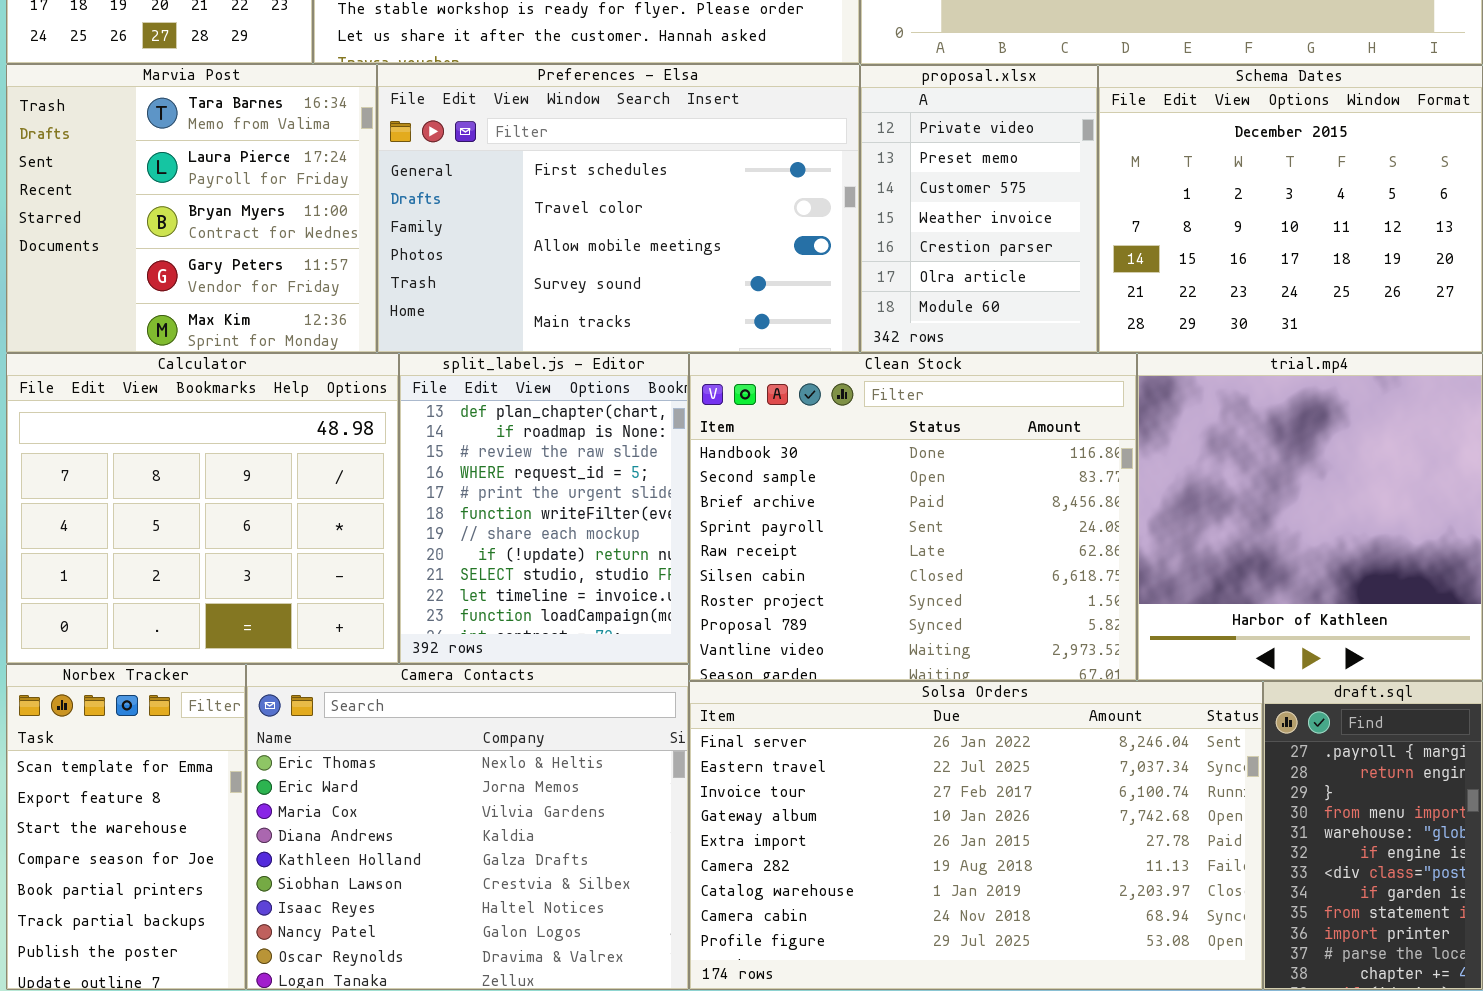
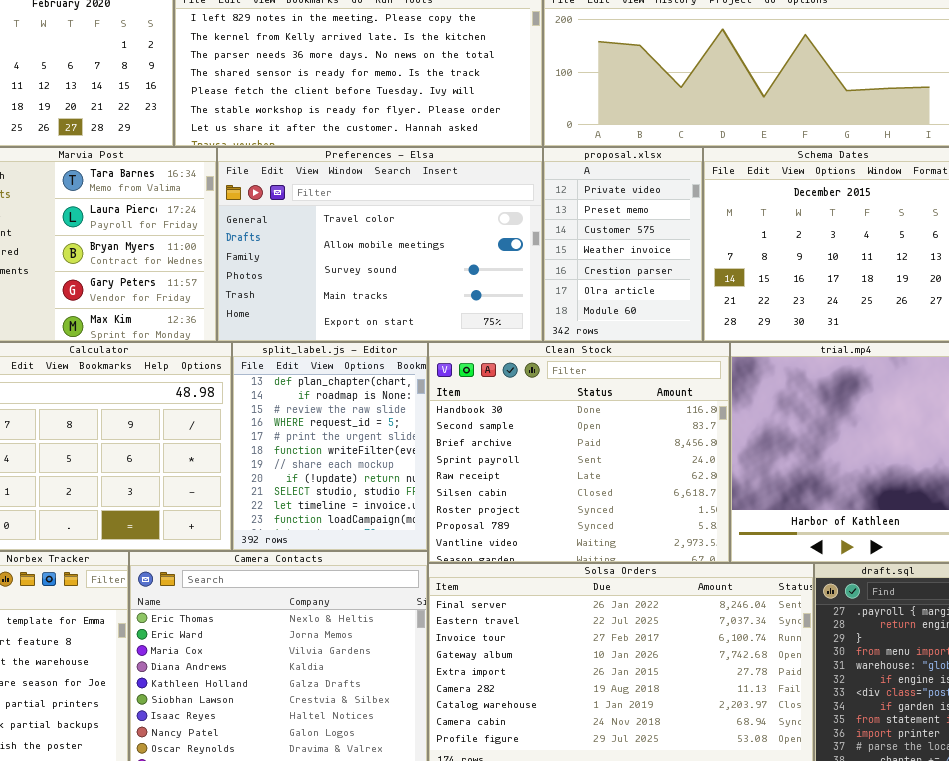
Preferences - Elsa: [377,64,860,353] -> [217,147,543,342], scrolled down 1 row

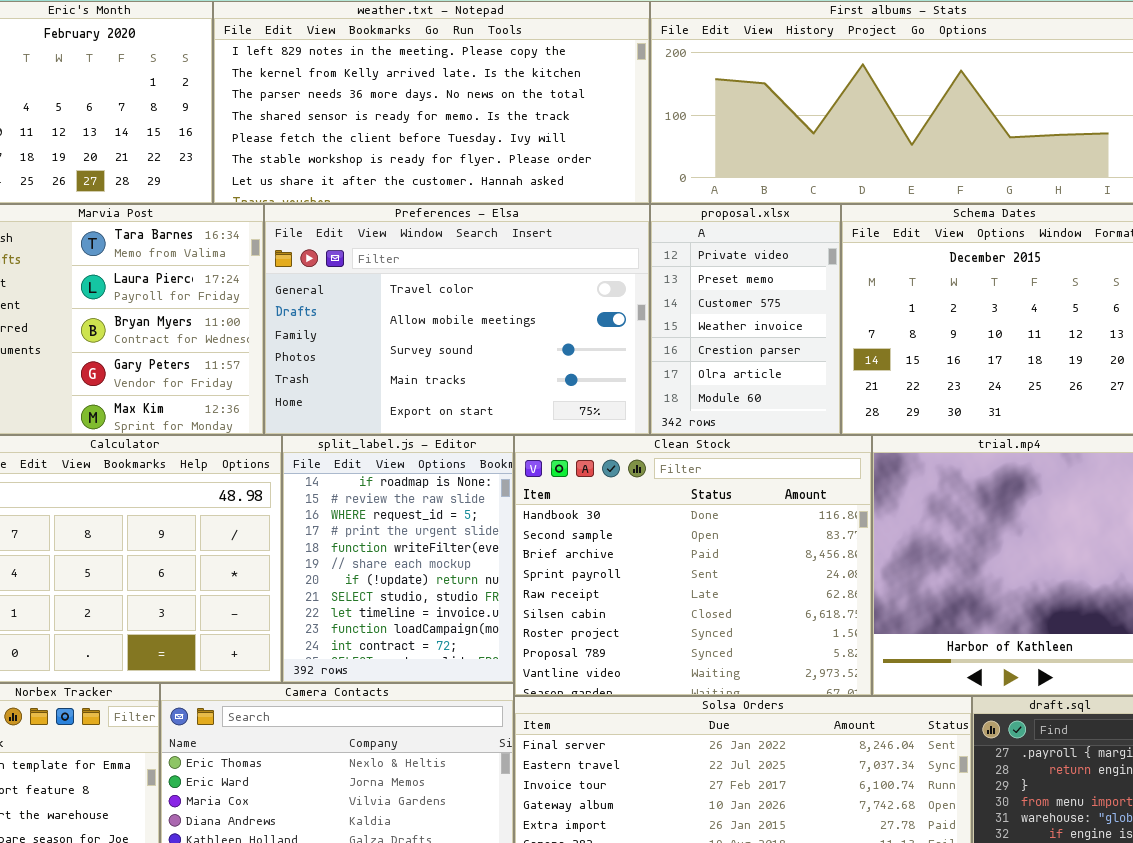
split_label.js - Editor: [232,342,428,551] -> [282,435,514,683], scrolled down 1 row

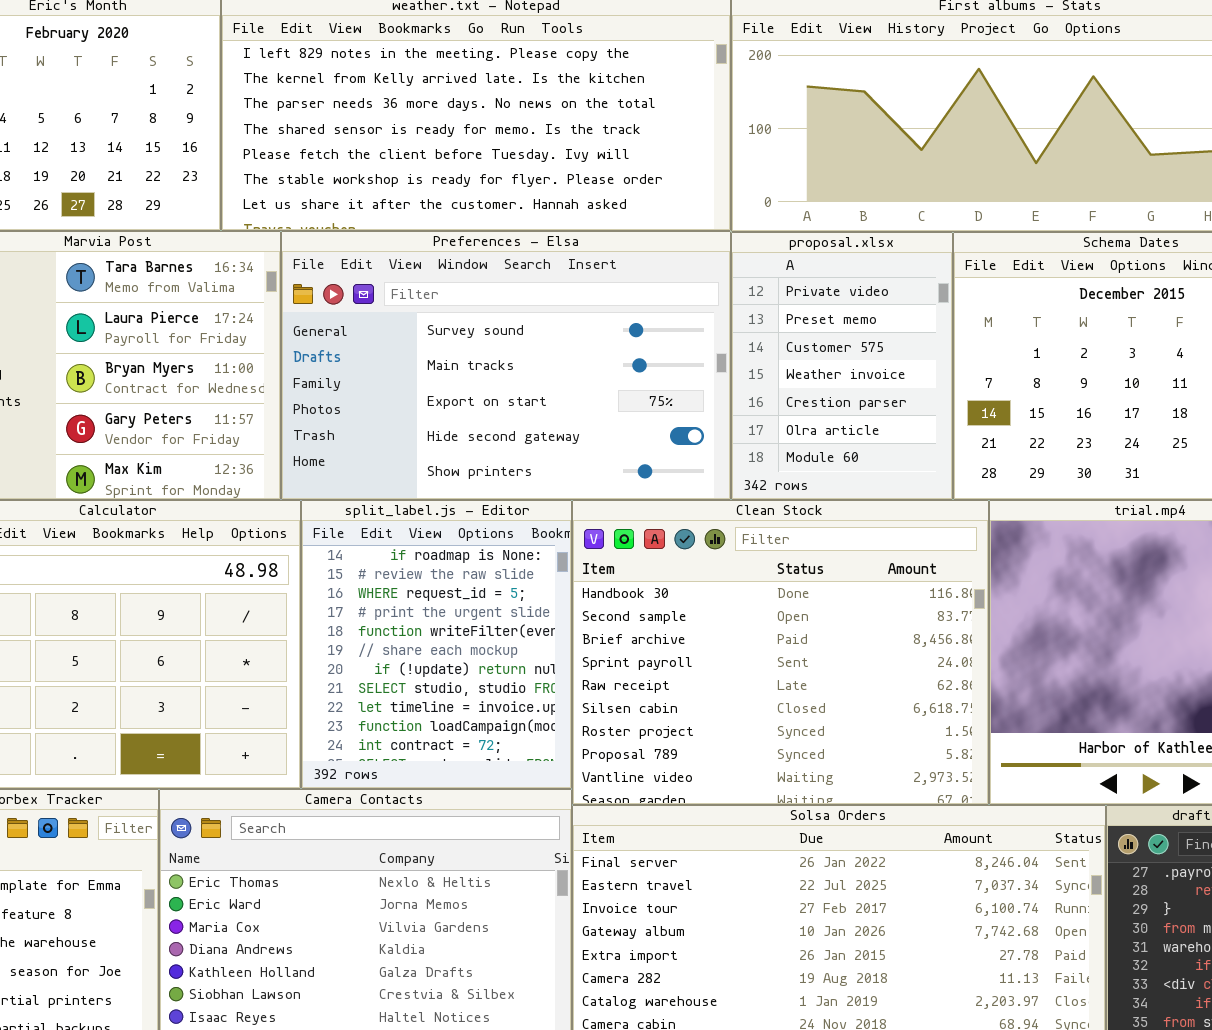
Preferences - Elsa: [264,204,650,435] -> [281,231,731,500], scrolled down 2 rows

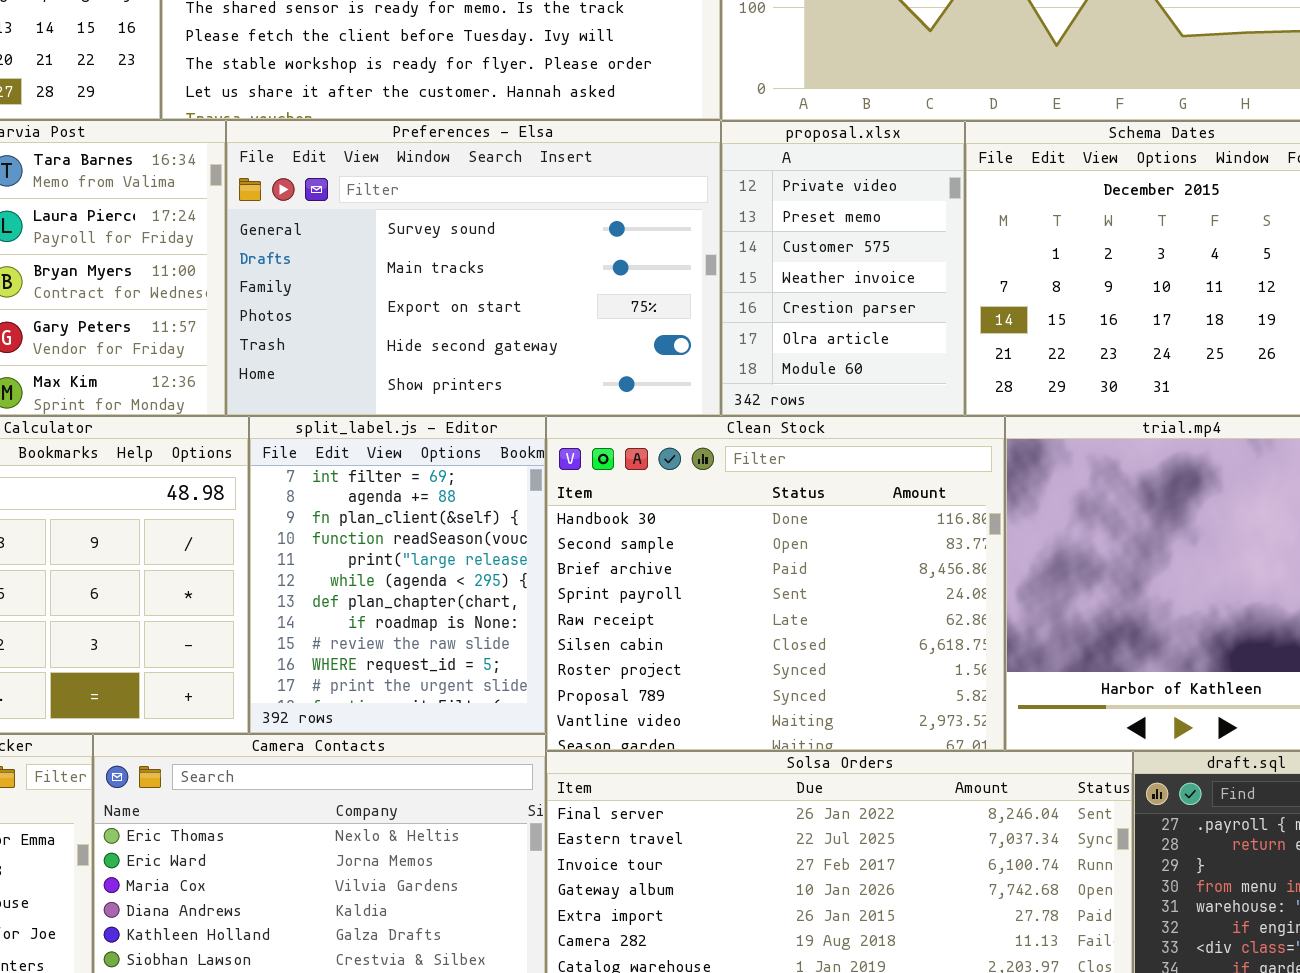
split_label.js - Editor: [301,500,572,789] -> [249,416,546,734], scrolled up 7 rows

